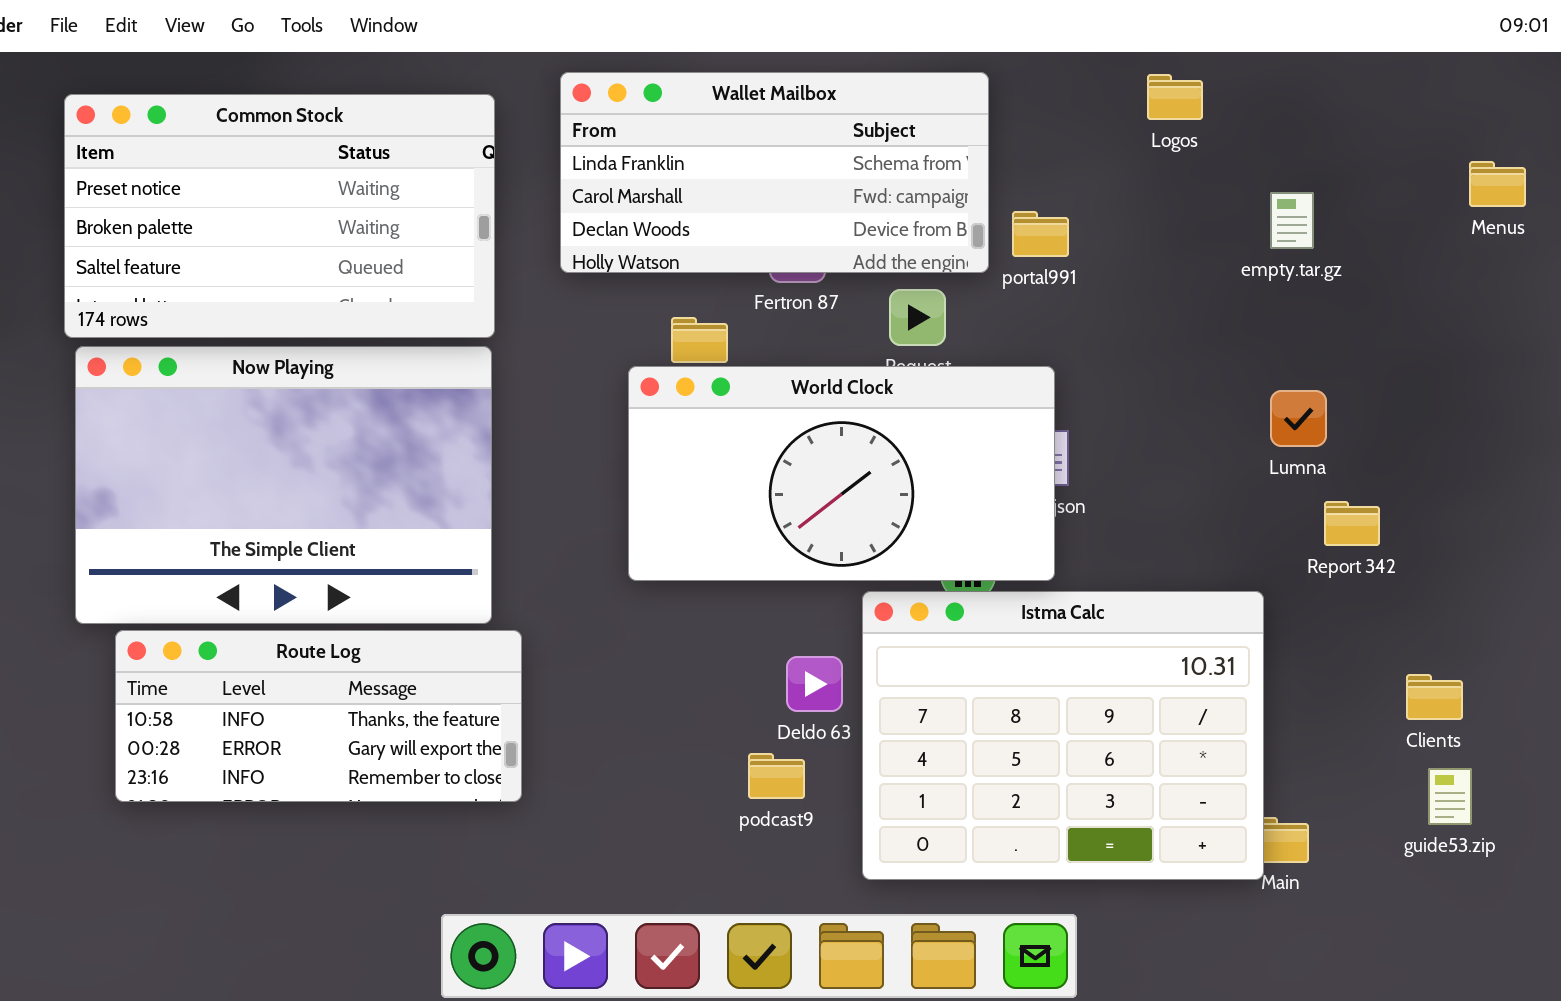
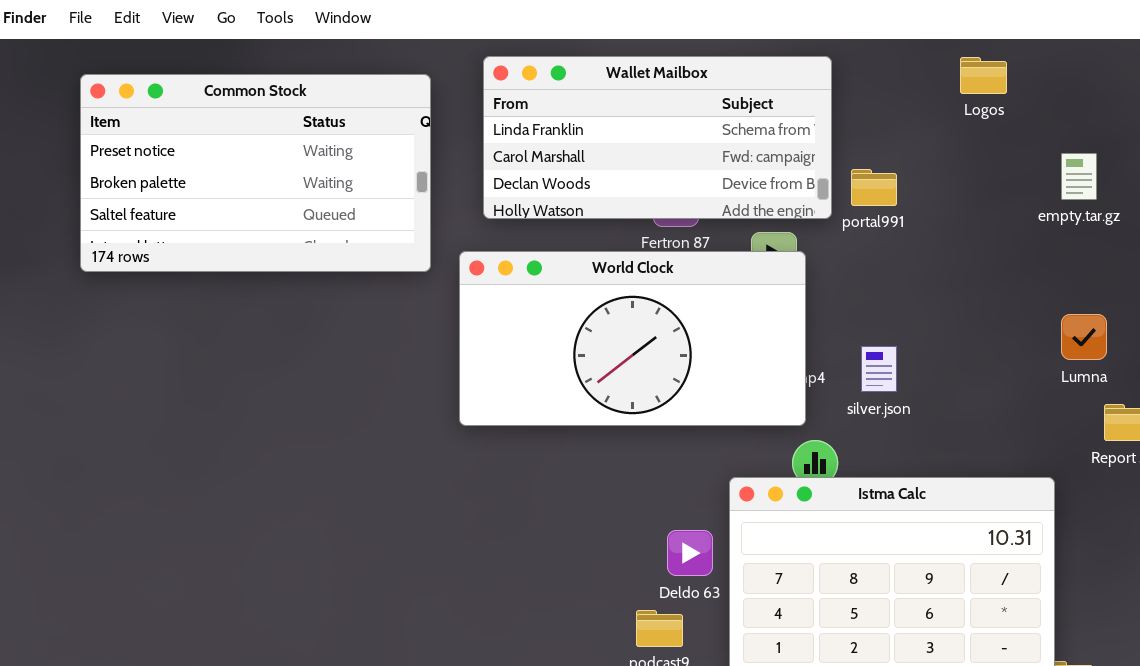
Now Playing: [75,346,492,624] -> none, closed
World Clock: [628,366,1055,581] -> [459,251,806,426], moved
Route Log: [115,630,522,802] -> none, closed

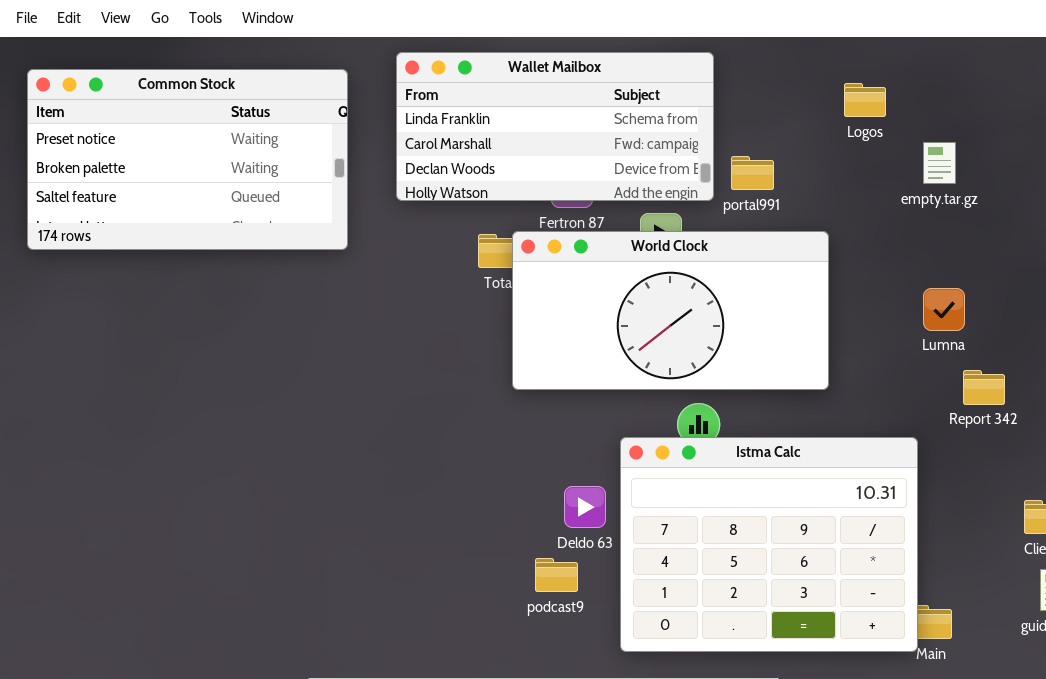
Logos: [960,57,1007,94] -> [844,83,886,117], moved
World Clock: [459,251,806,426] -> [512,231,829,390], moved

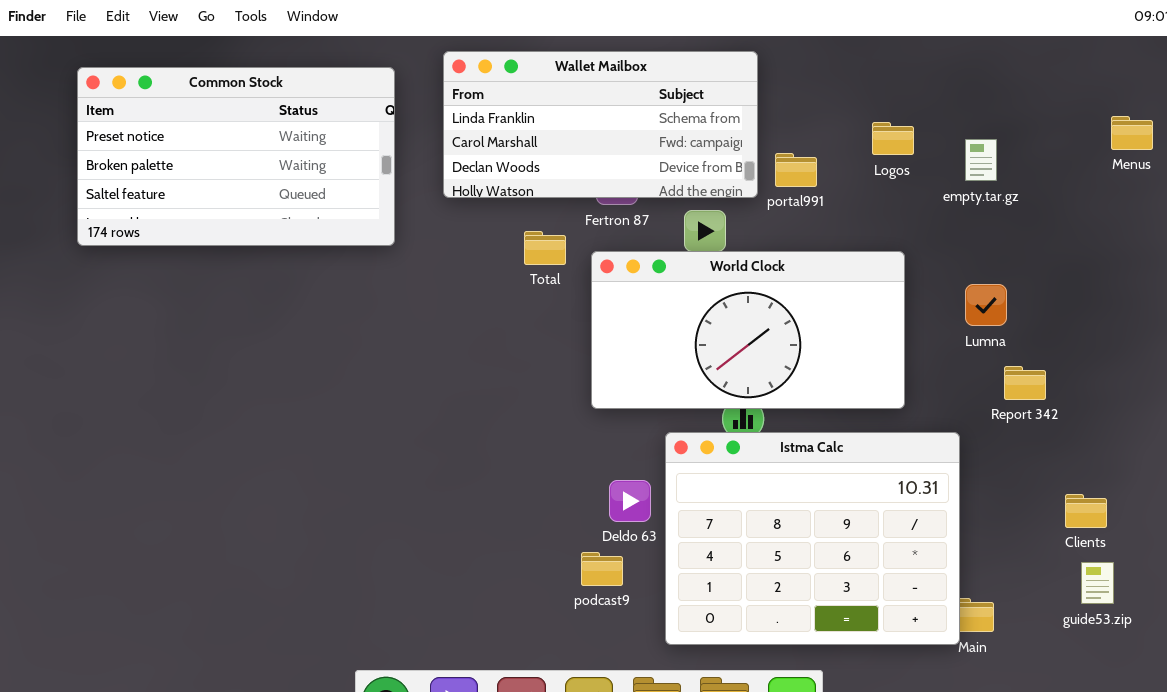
Logos: [844,83,886,117] -> [872,122,914,155], moved
World Clock: [512,231,829,390] -> [591,251,905,409], moved

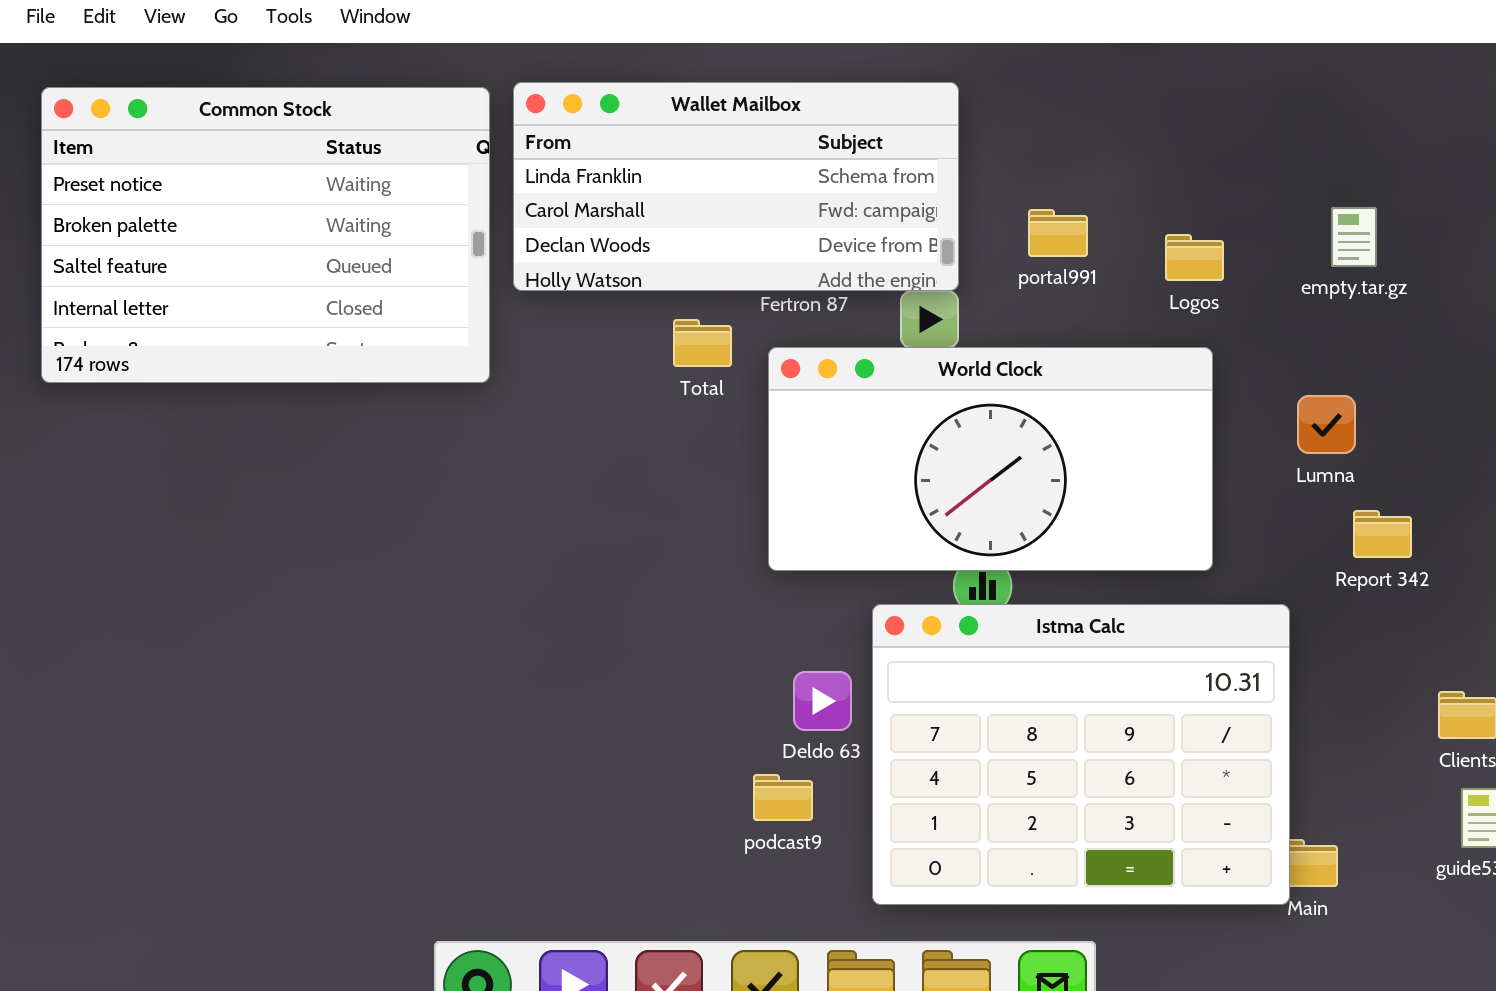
Wallet Mailbox: [443,51,758,198] -> [513,82,959,291], moved
Common Stock: [77,67,395,246] -> [41,87,490,383], resized
Logos: [872,122,914,155] -> [1165,234,1224,281], moved
empty.tar.gz: [965,139,997,181] -> [1331,207,1377,267], moved

